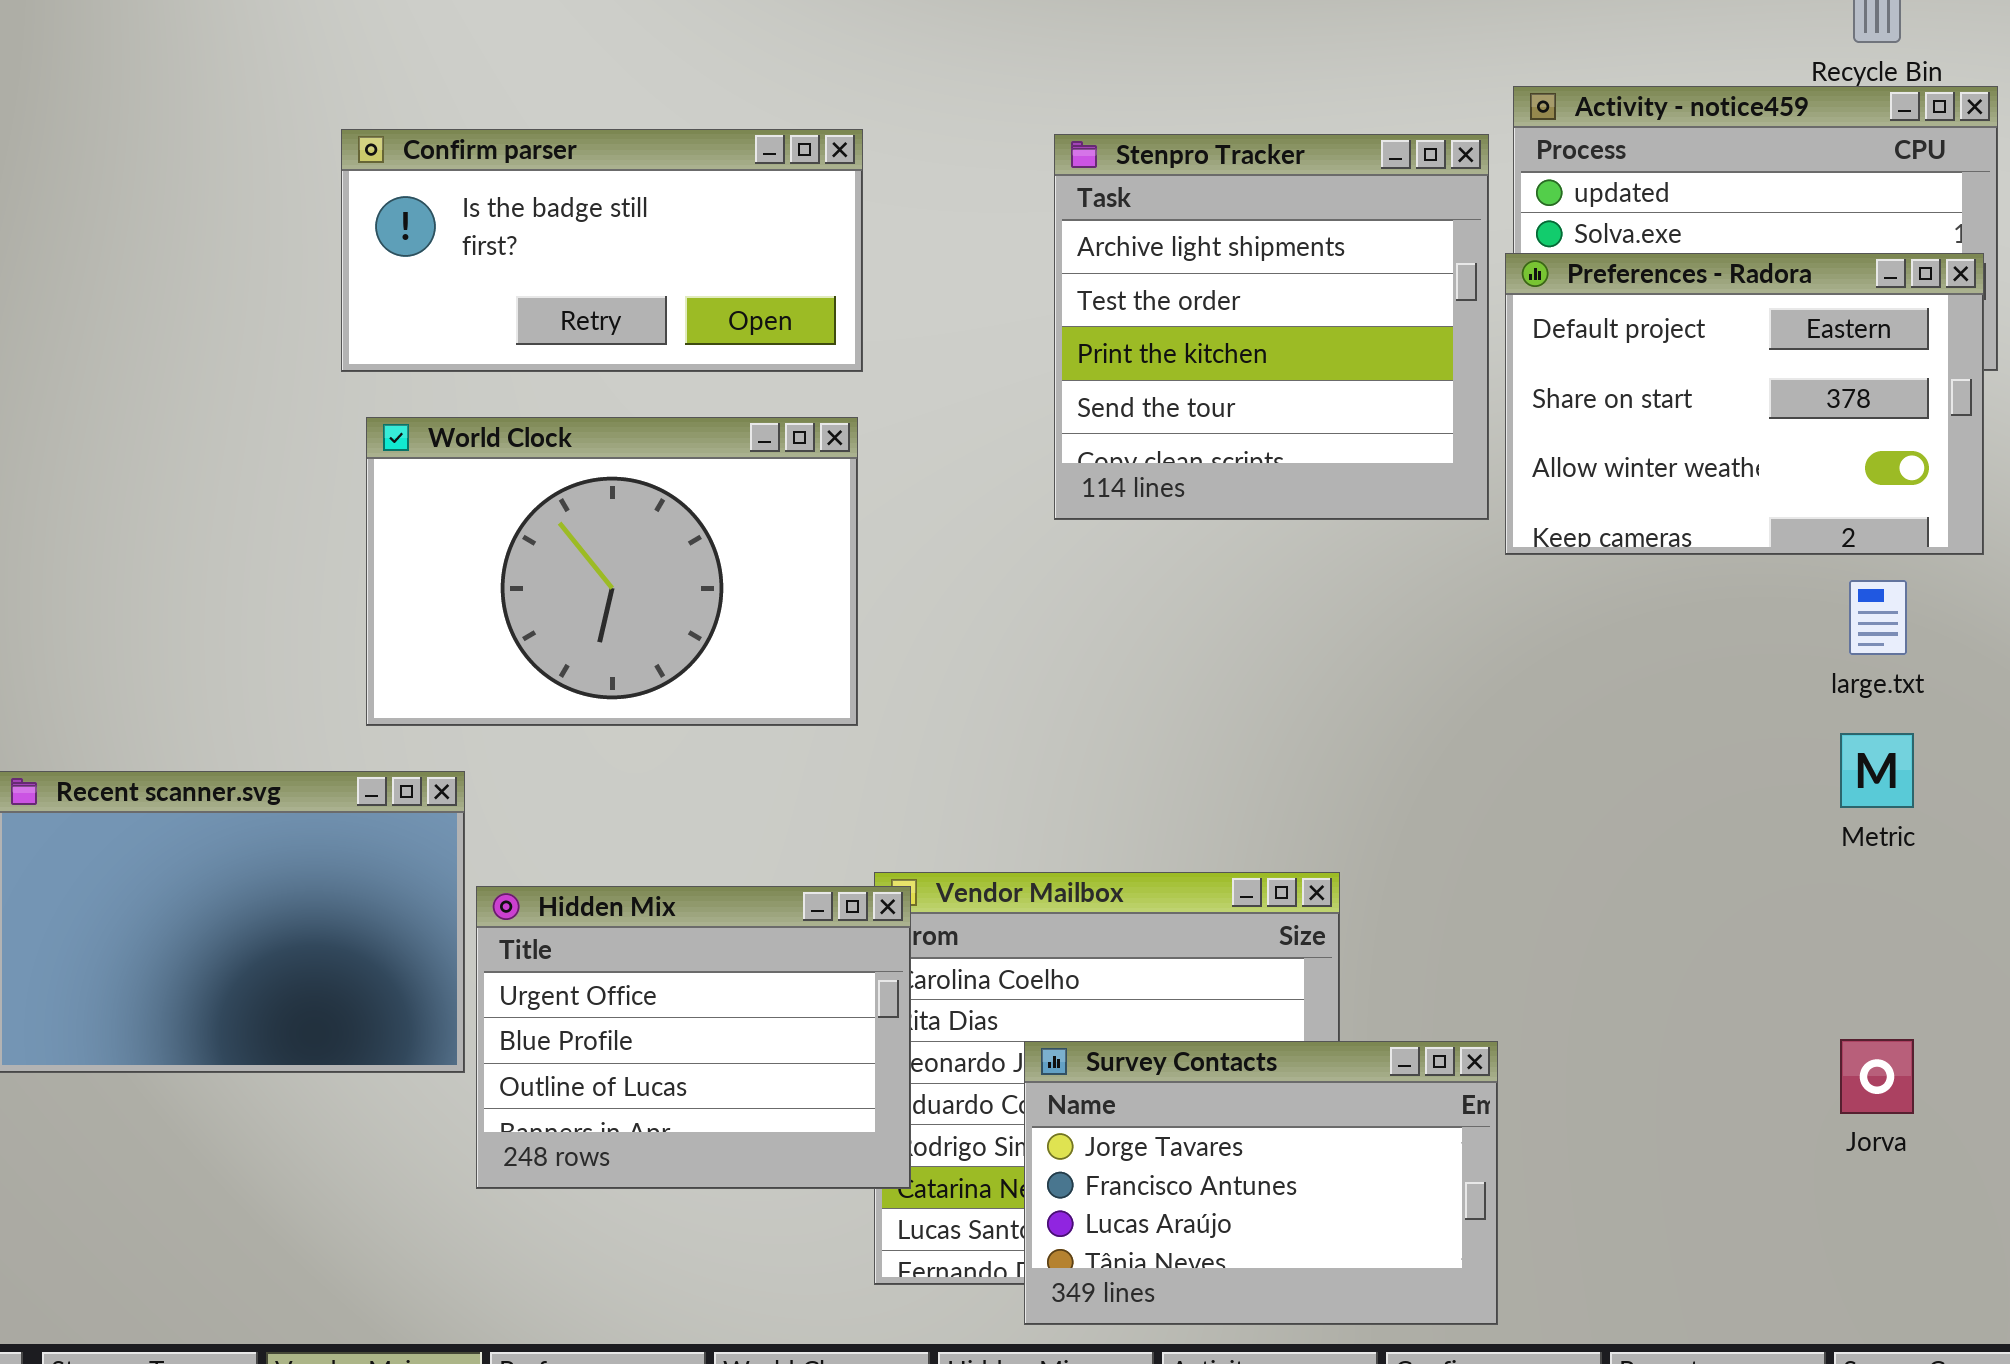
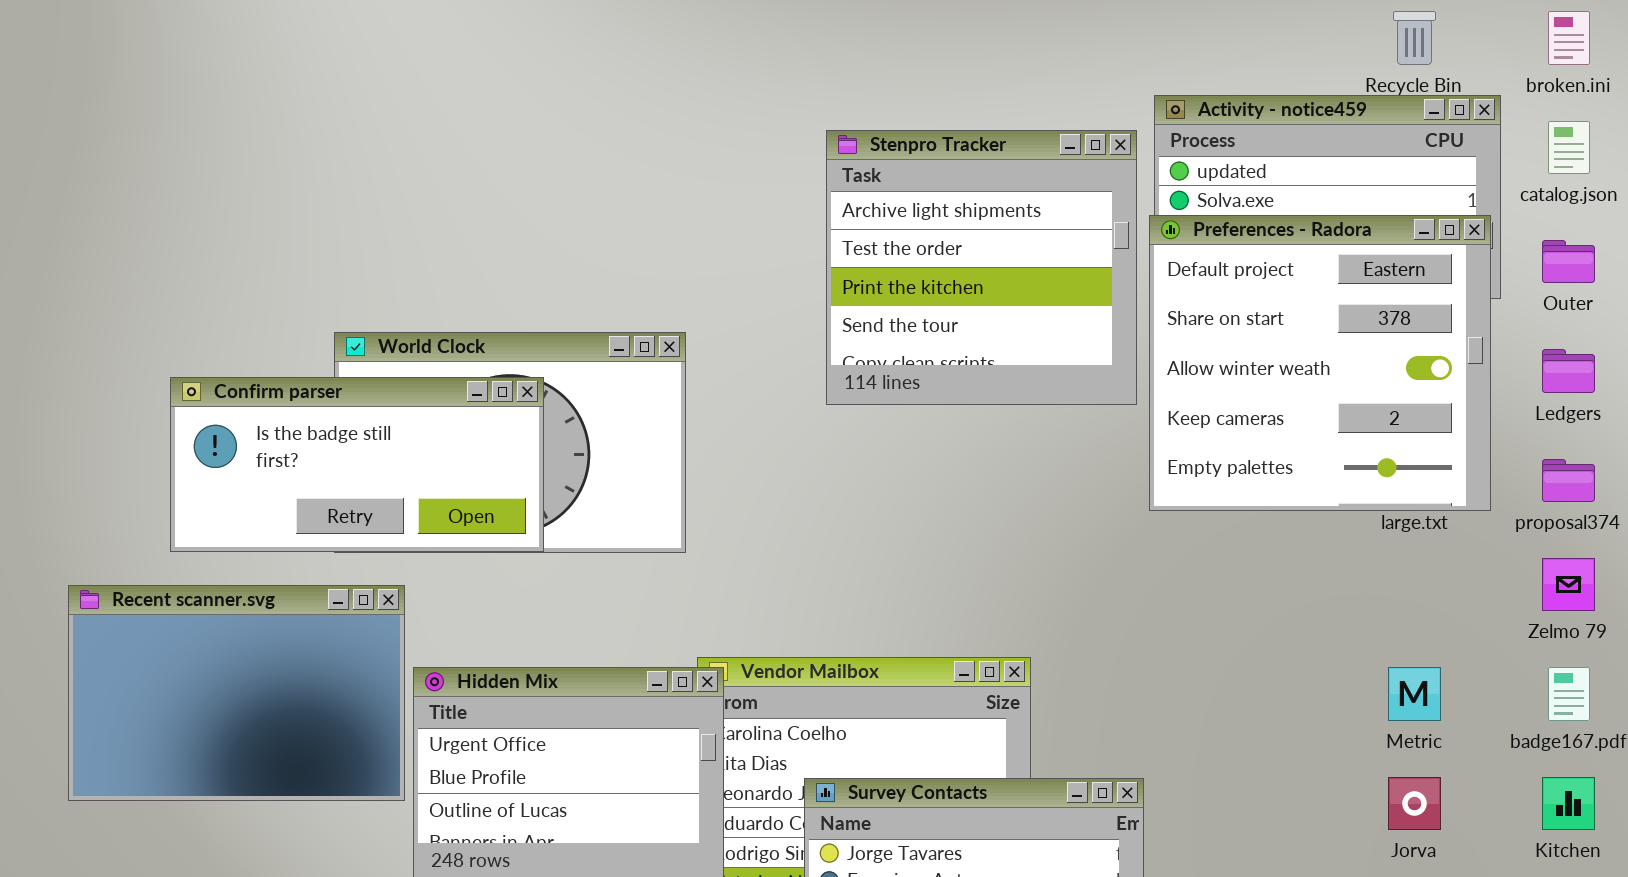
Confirm parser: [341,129,863,372] -> [170,377,544,552], moved
Preferences - Radora: [1505,253,1984,555] -> [1149,215,1491,511], resized
Metric: [1840,733,1914,808] -> [1388,667,1441,721], moved

